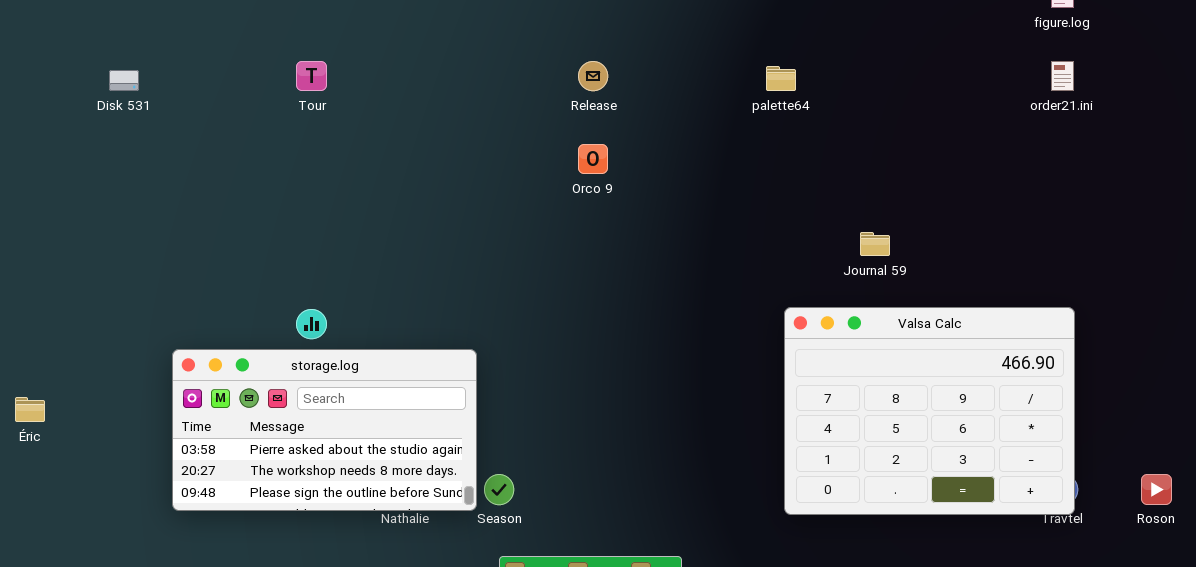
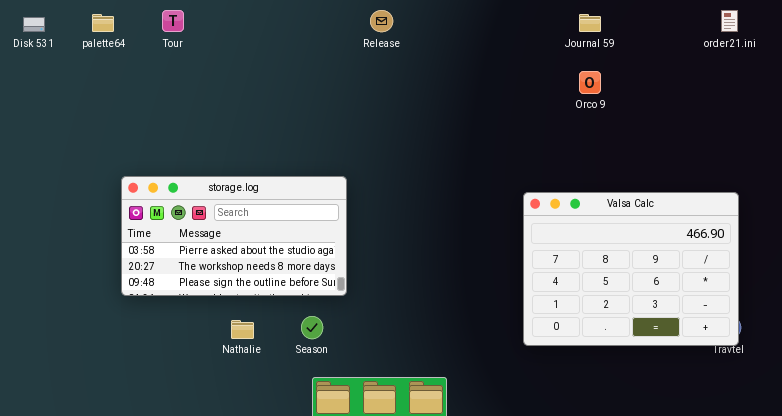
palette64: [766,66,796,91] -> [92,14,114,32], moved
Orco 9: [578,144,608,174] -> [579,71,601,94], moved
Journal 59: [860,232,890,256] -> [579,14,601,32], moved
storage.log: [172,349,477,511] -> [121,176,347,296], moved

